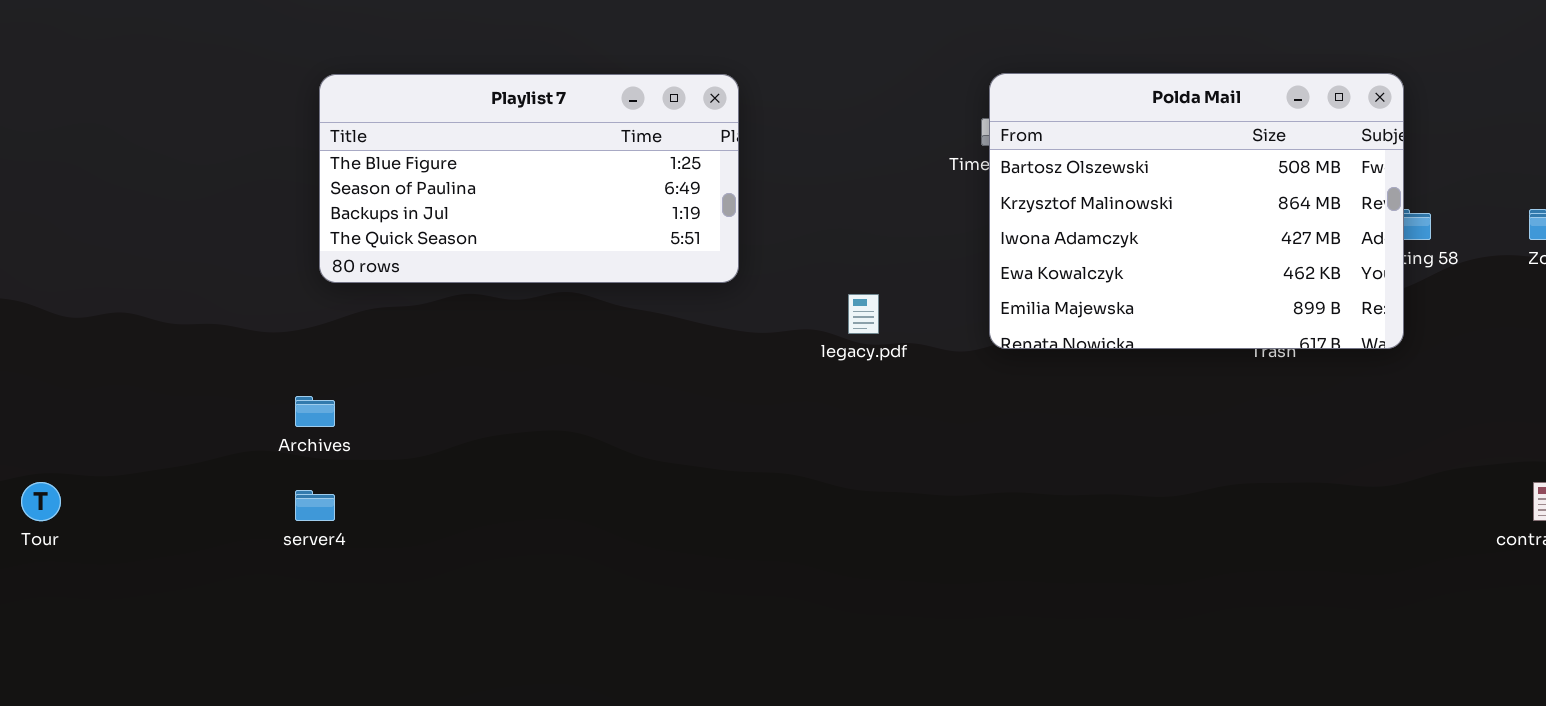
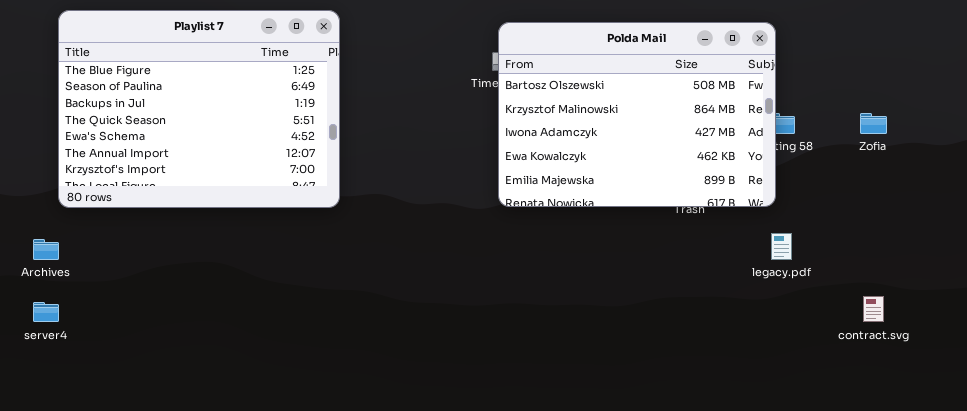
Playlist 7: [319,74,739,283] -> [58,10,340,208], moved, resized
legacy.pdf: [848,294,879,334] -> [771,233,792,260], moved

